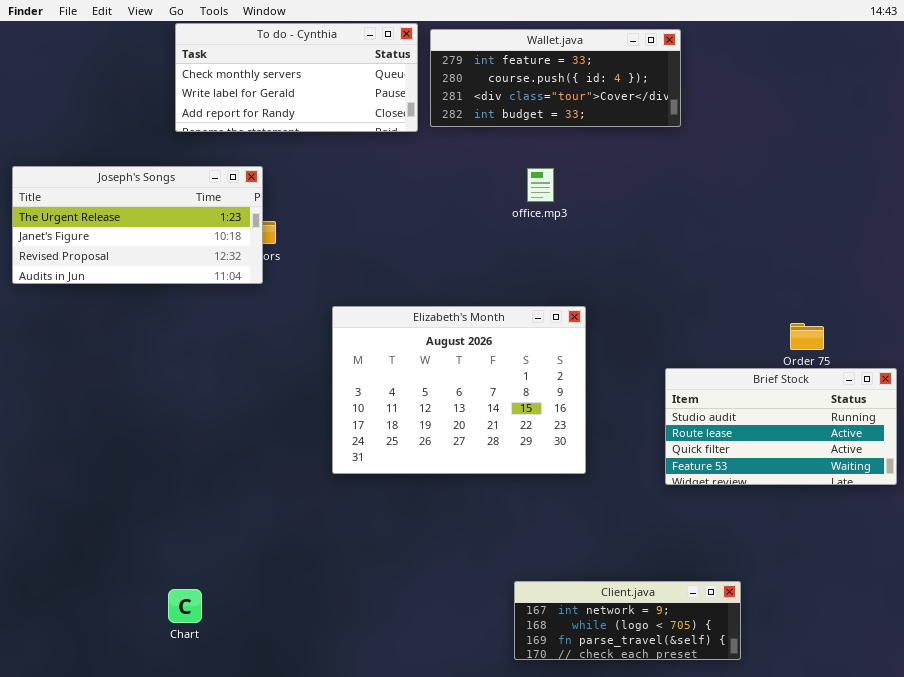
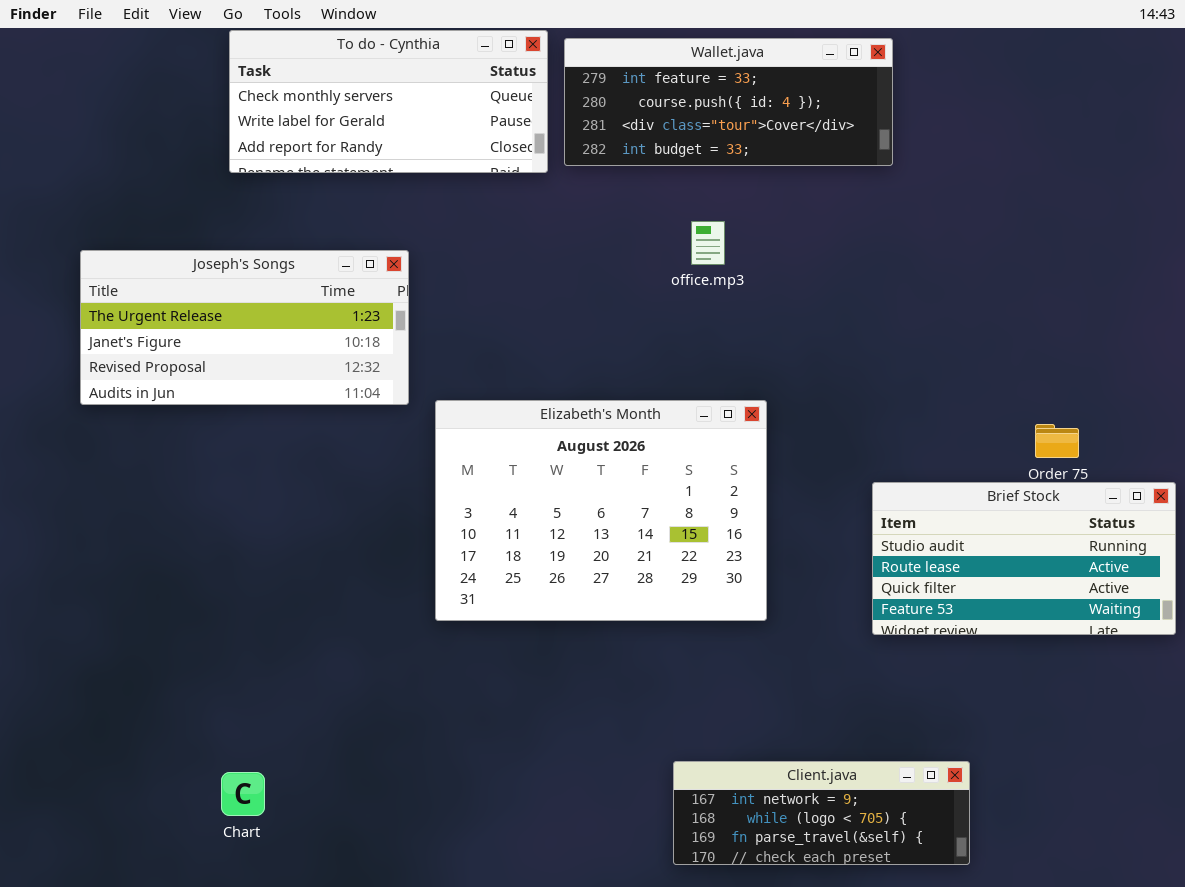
Joseph's Songs: [12,166,263,284] -> [80,250,409,405], moved

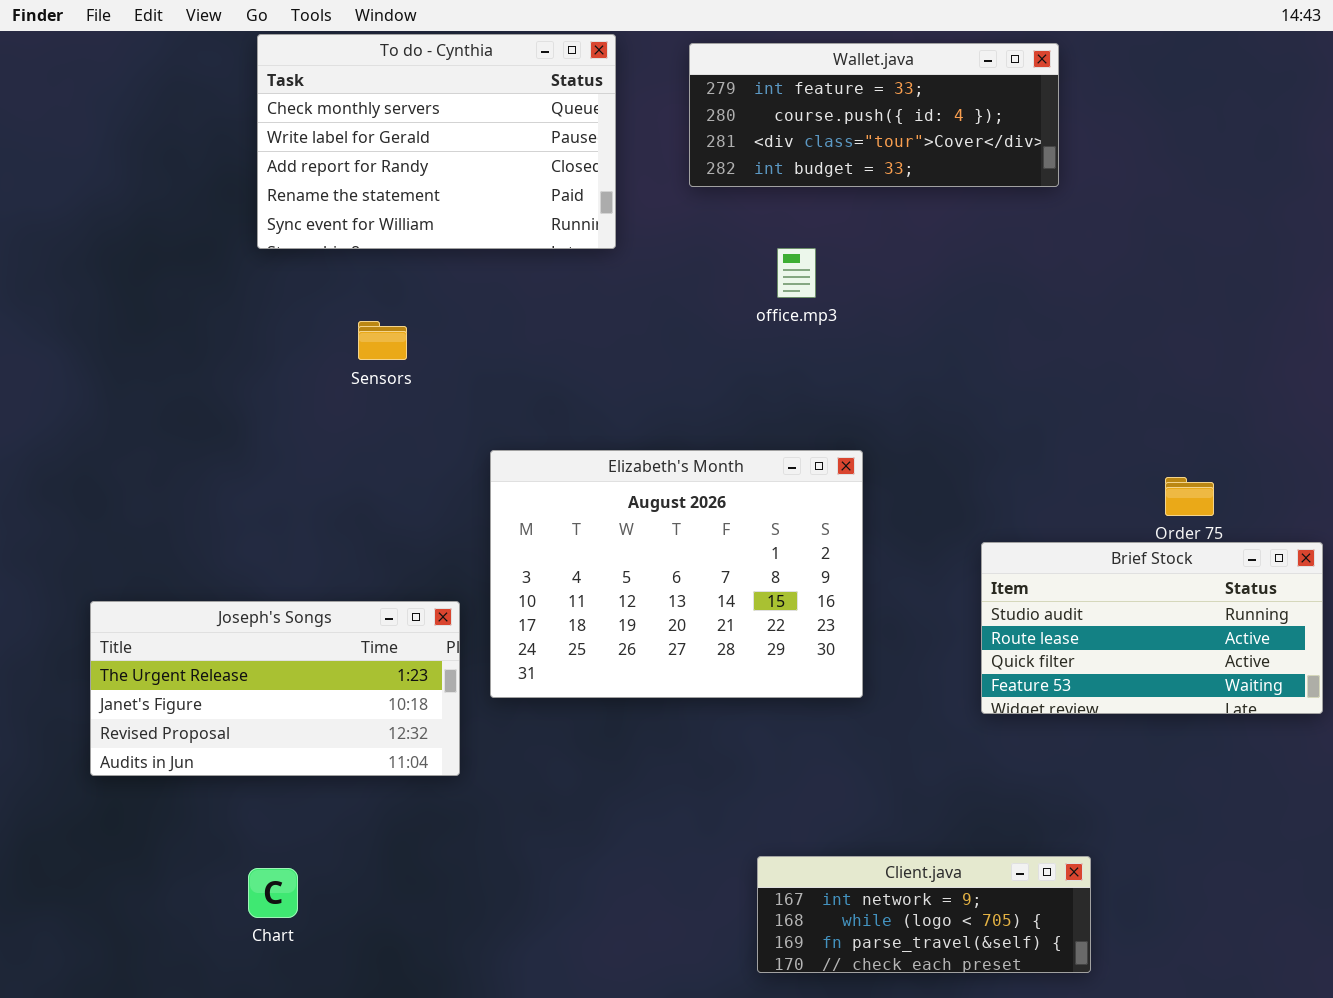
To do - Cynthia: [229,30,548,173] -> [257,34,616,249], resized
Wallet.java: [564,38,893,166] -> [689,43,1059,187], moved
Joseph's Songs: [80,250,409,405] -> [90,601,460,776], moved

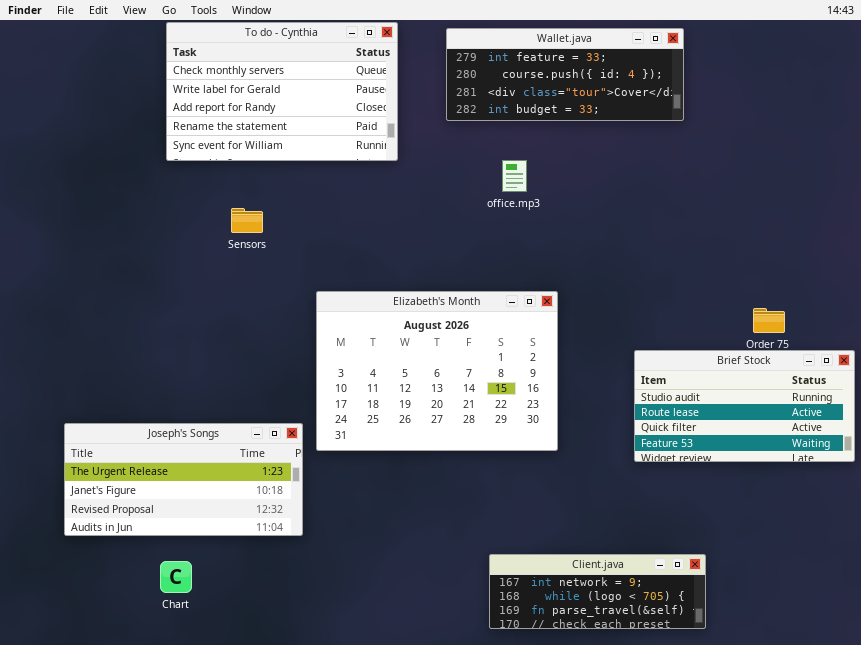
Joseph's Songs: [90,601,460,776] -> [64,423,303,536], moved

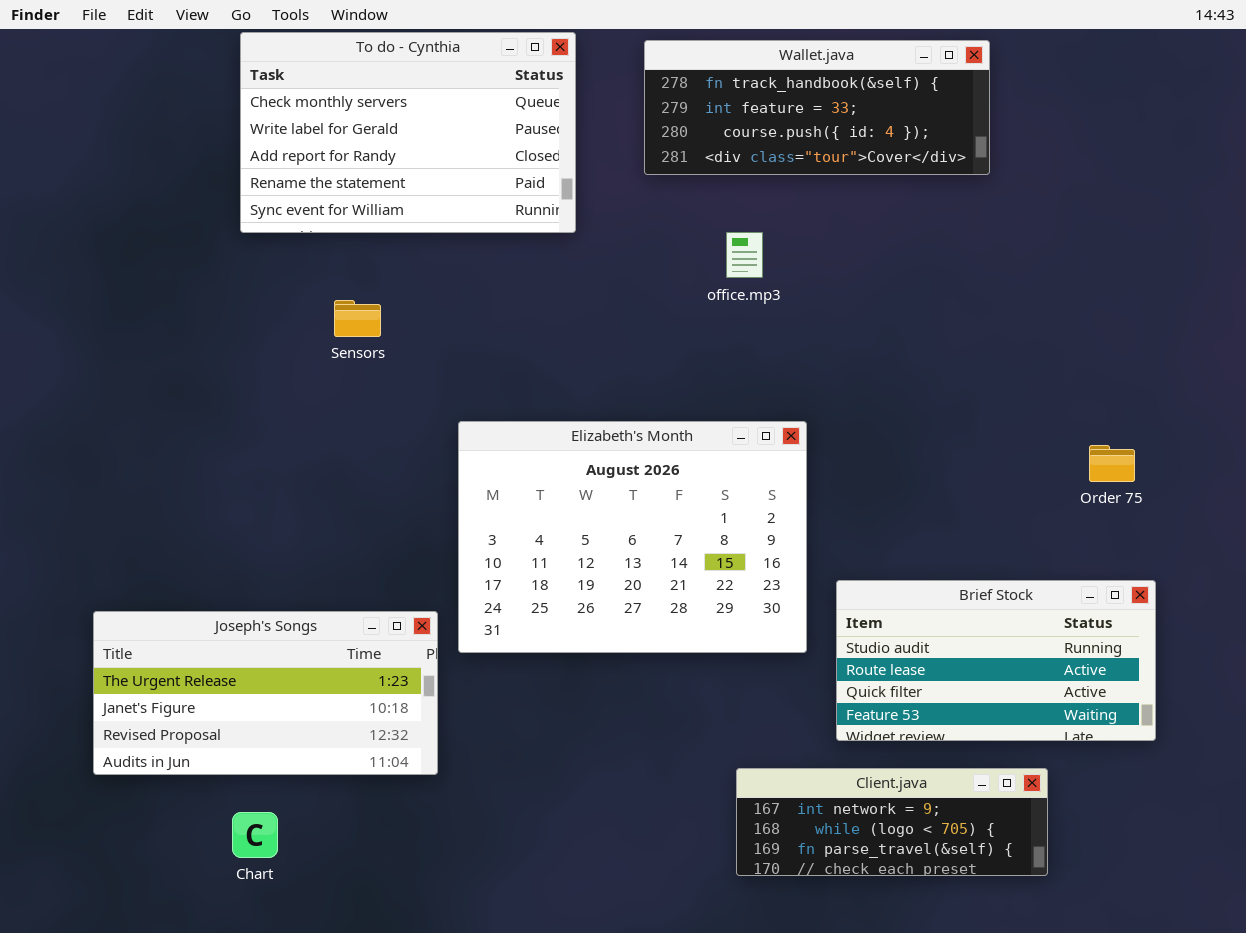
Wallet.java: [446,28,684,121] -> [644,40,990,175], scrolled up 1 row
Brief Stock: [634,350,855,462] -> [836,580,1156,741], moved
Client.java: [489,554,706,629] -> [736,768,1048,876], moved

